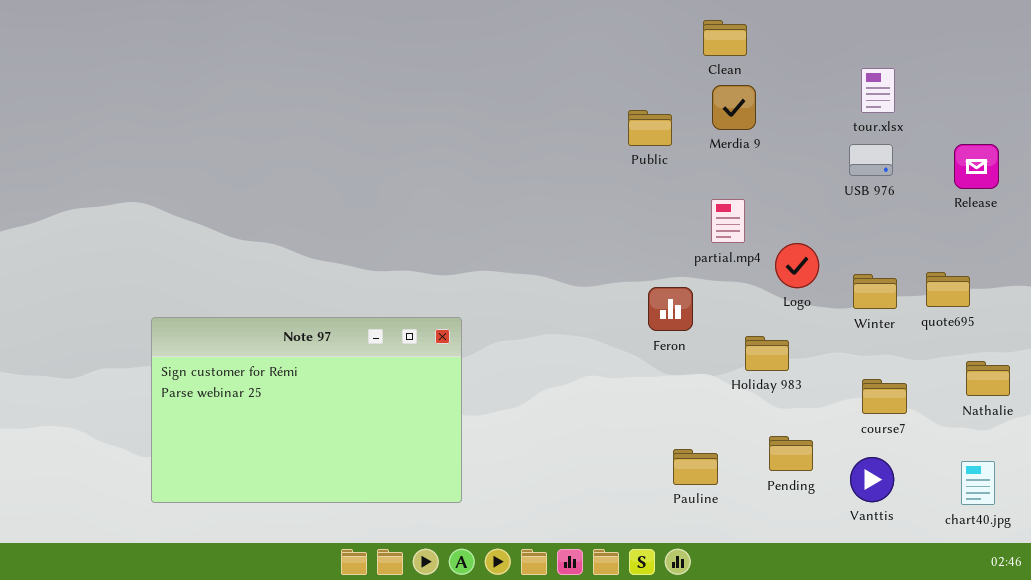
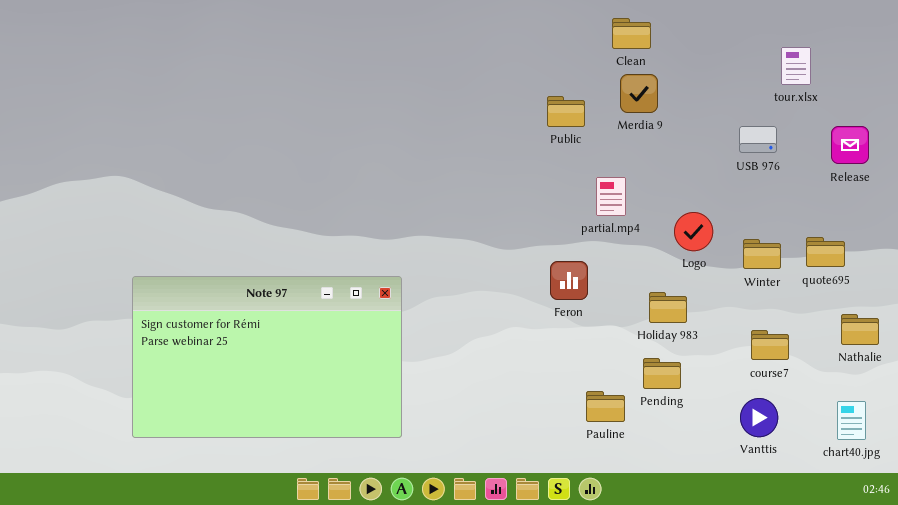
tour.xlsx: [861,68,895,113] -> [781,47,811,85], moved
partial.mp4: [711,199,745,243] -> [596,177,626,216], moved
Feron: [648,287,693,331] -> [550,261,588,300], moved
Pending: [769,436,813,471] -> [643,358,681,389], moved

